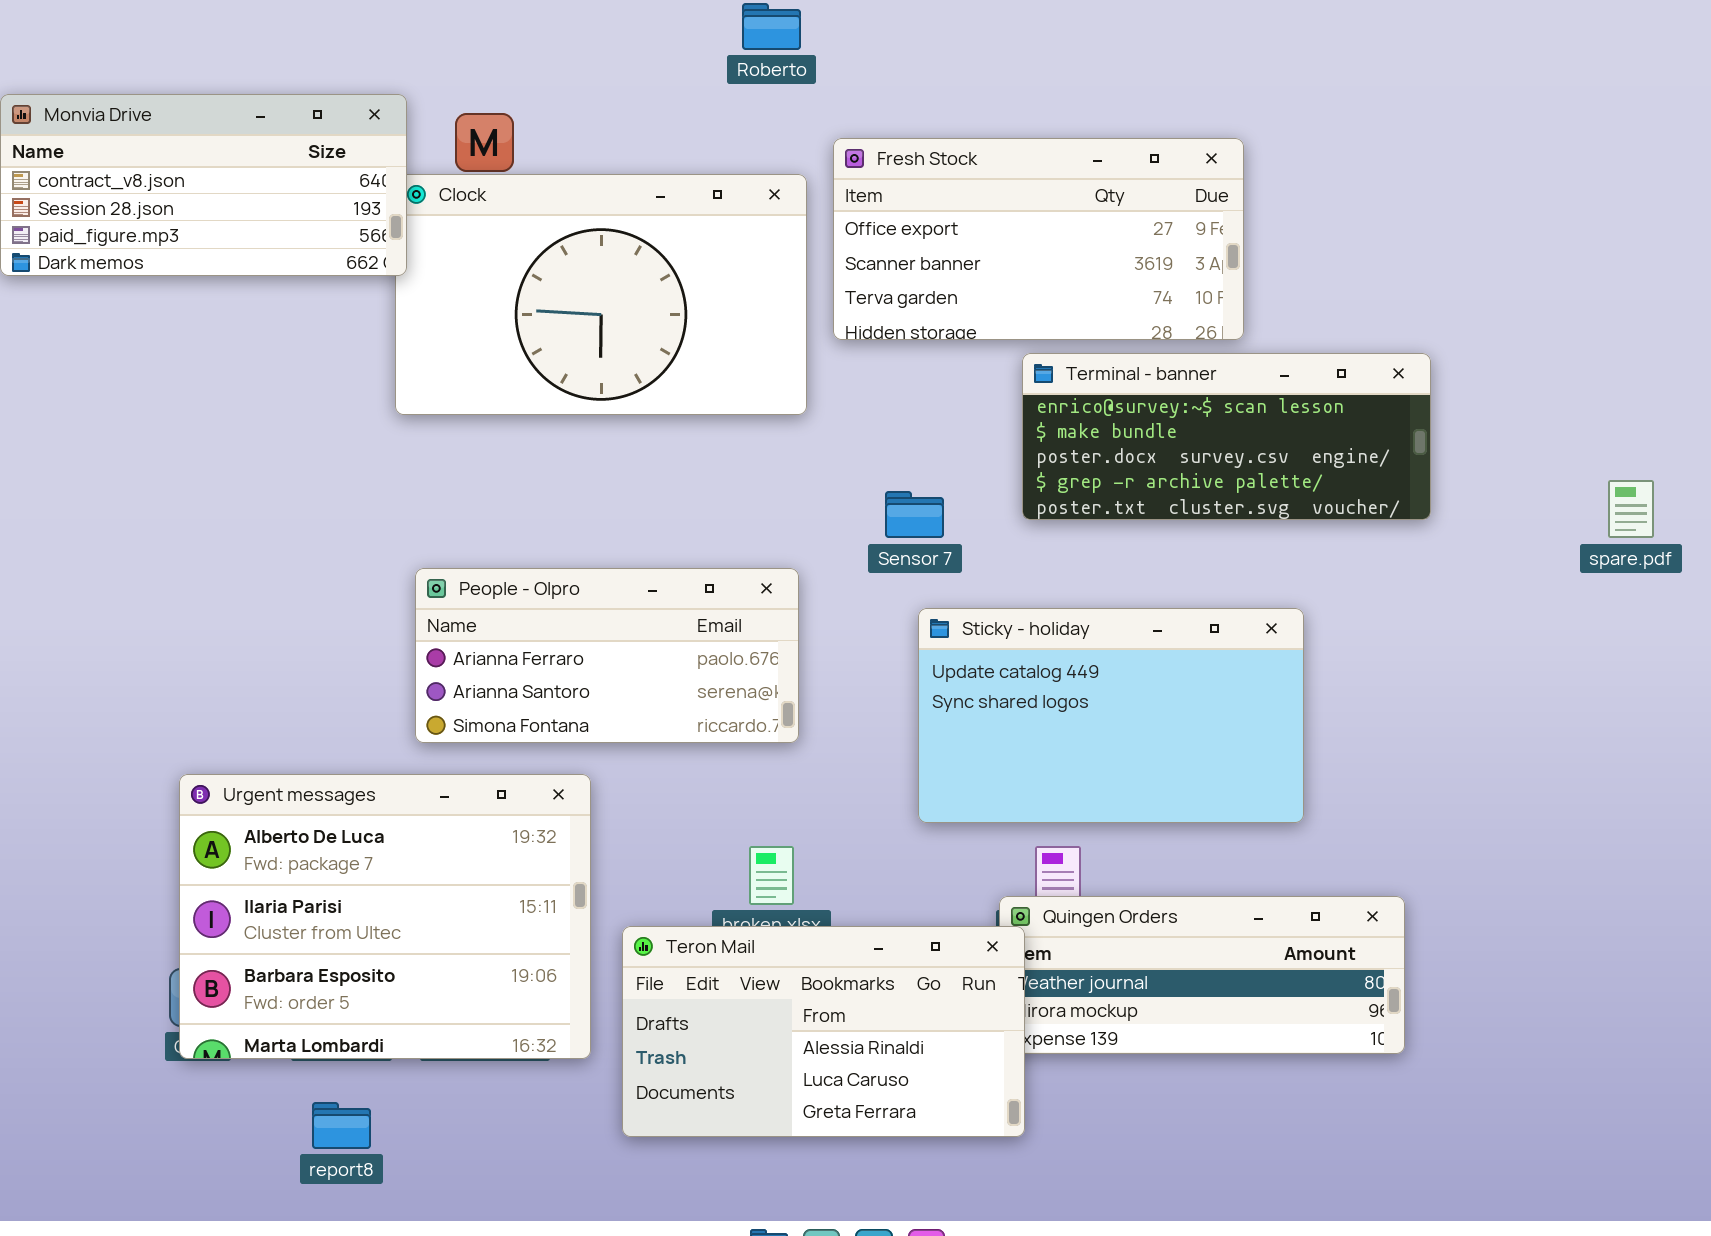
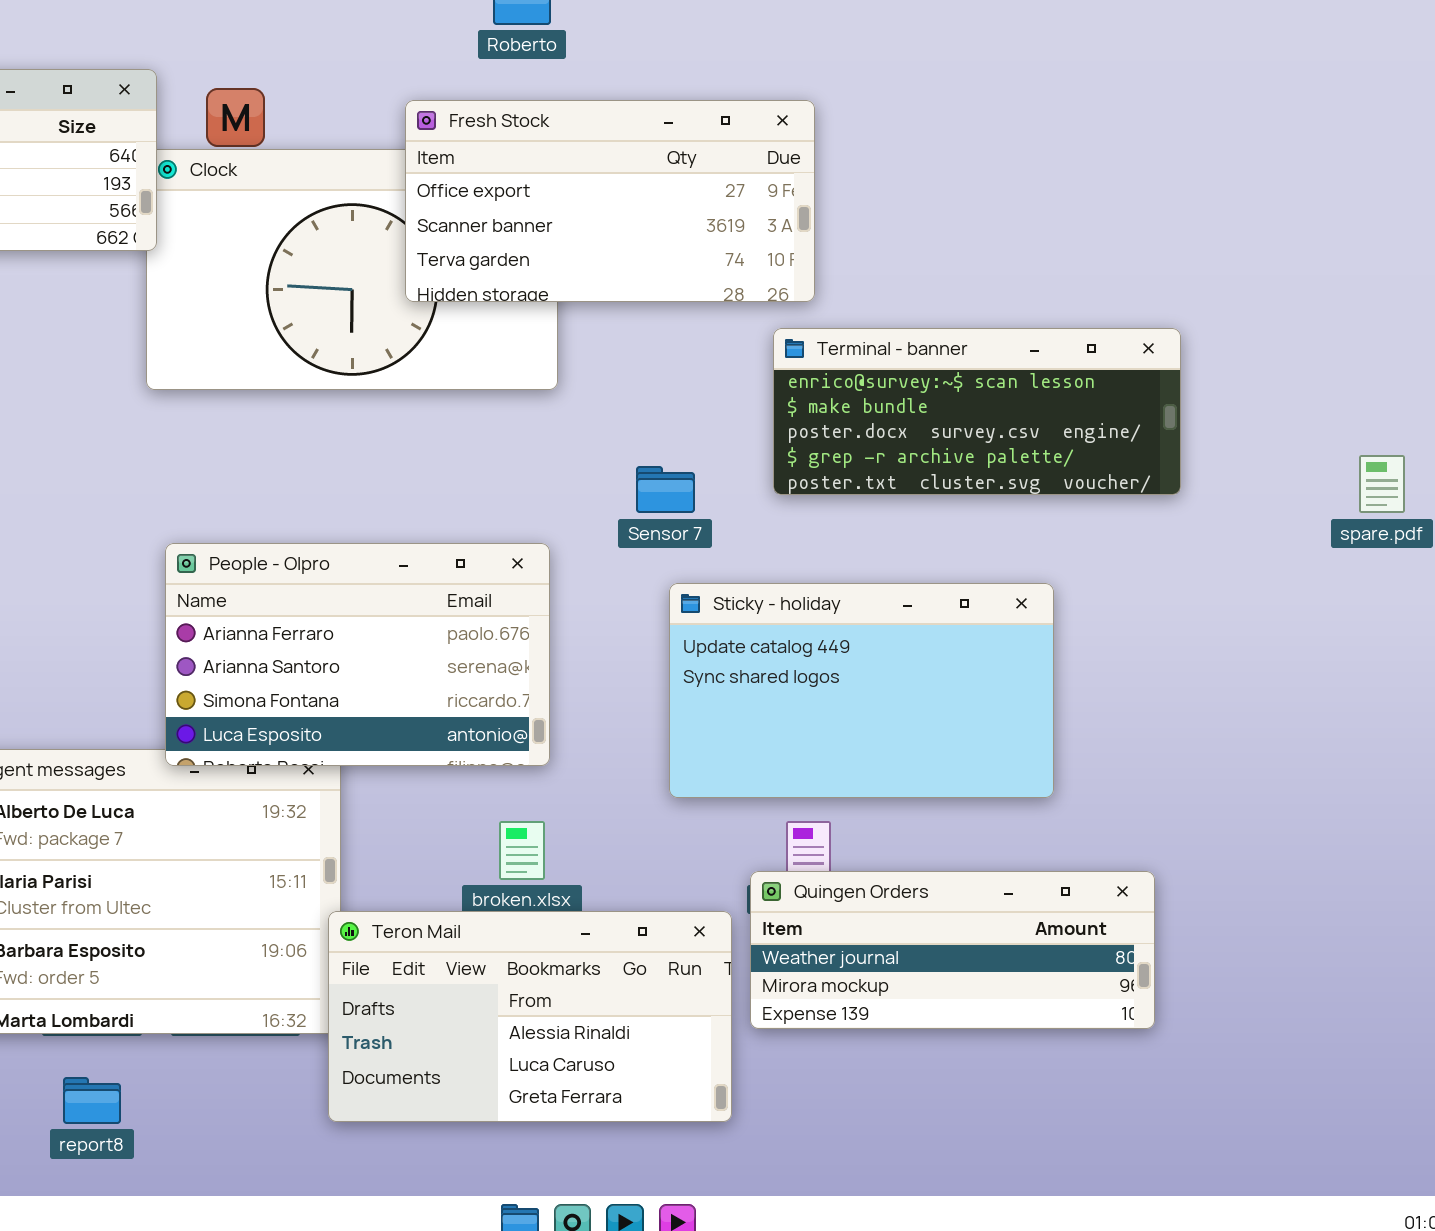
Fresh Stock: [833,138,1244,340] -> [405,100,815,302], moved
People - Olpro: [415,568,799,743] -> [165,543,550,766], resized
Teron Mail: [622,926,1025,1137] -> [328,911,732,1122], moved

